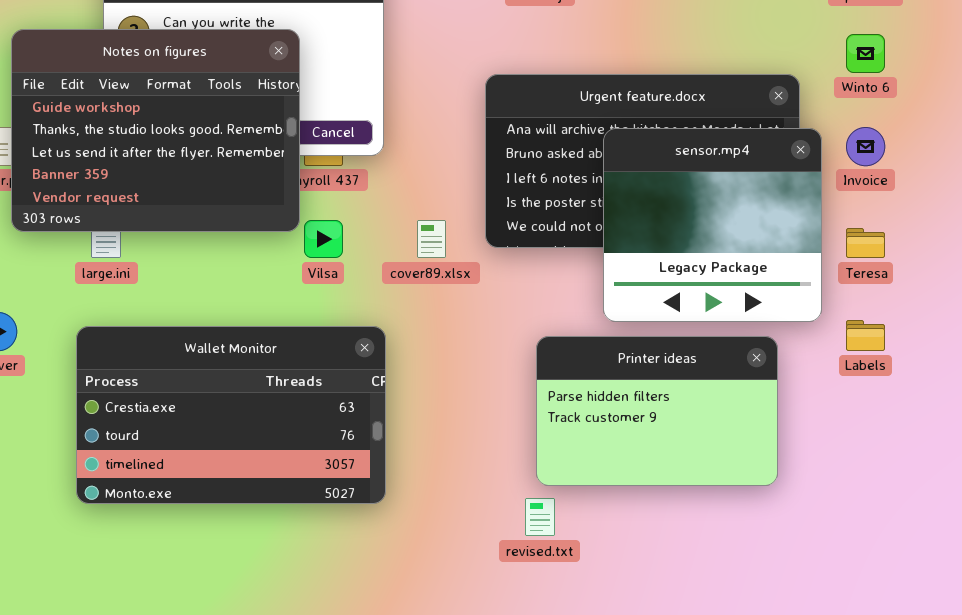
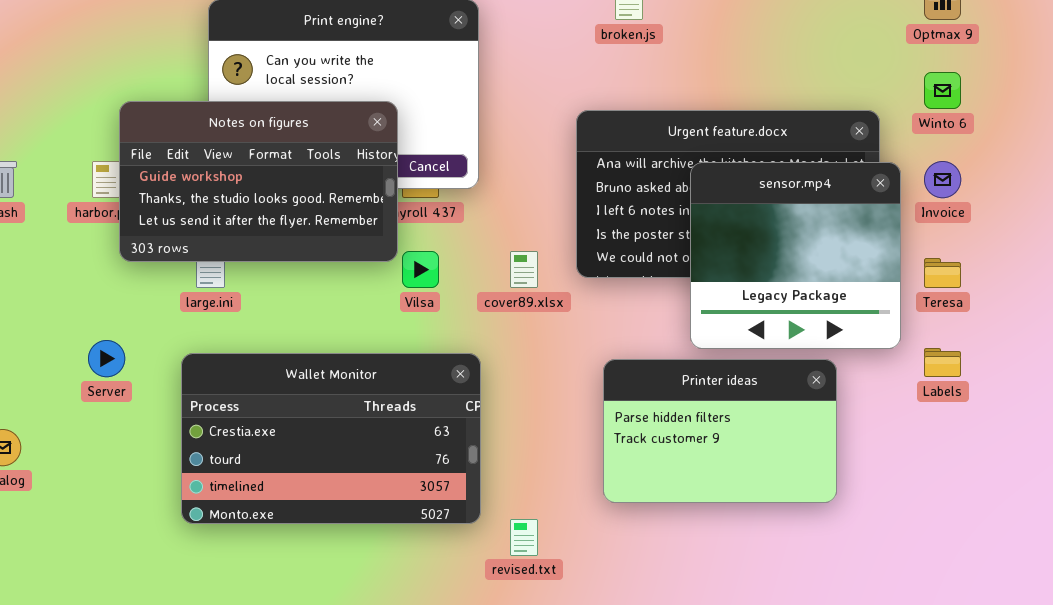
Notes on figures: [11,29,300,232] -> [119,101,398,262], resized
Printer ideas: [536,336,778,486] -> [603,359,837,503], moved
revised.txt: [525,498,555,536] -> [510,519,538,556], moved

